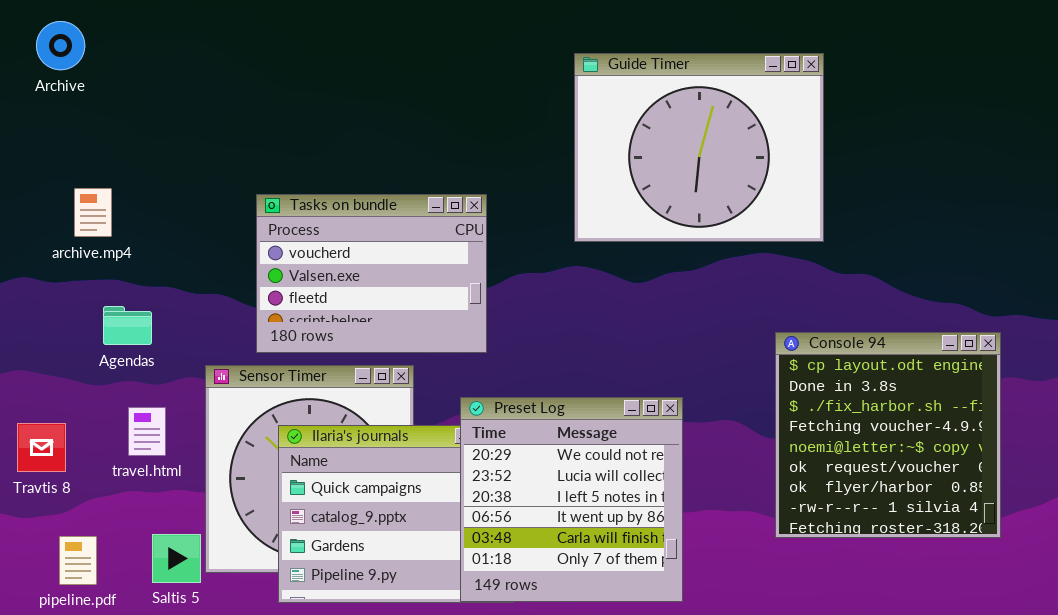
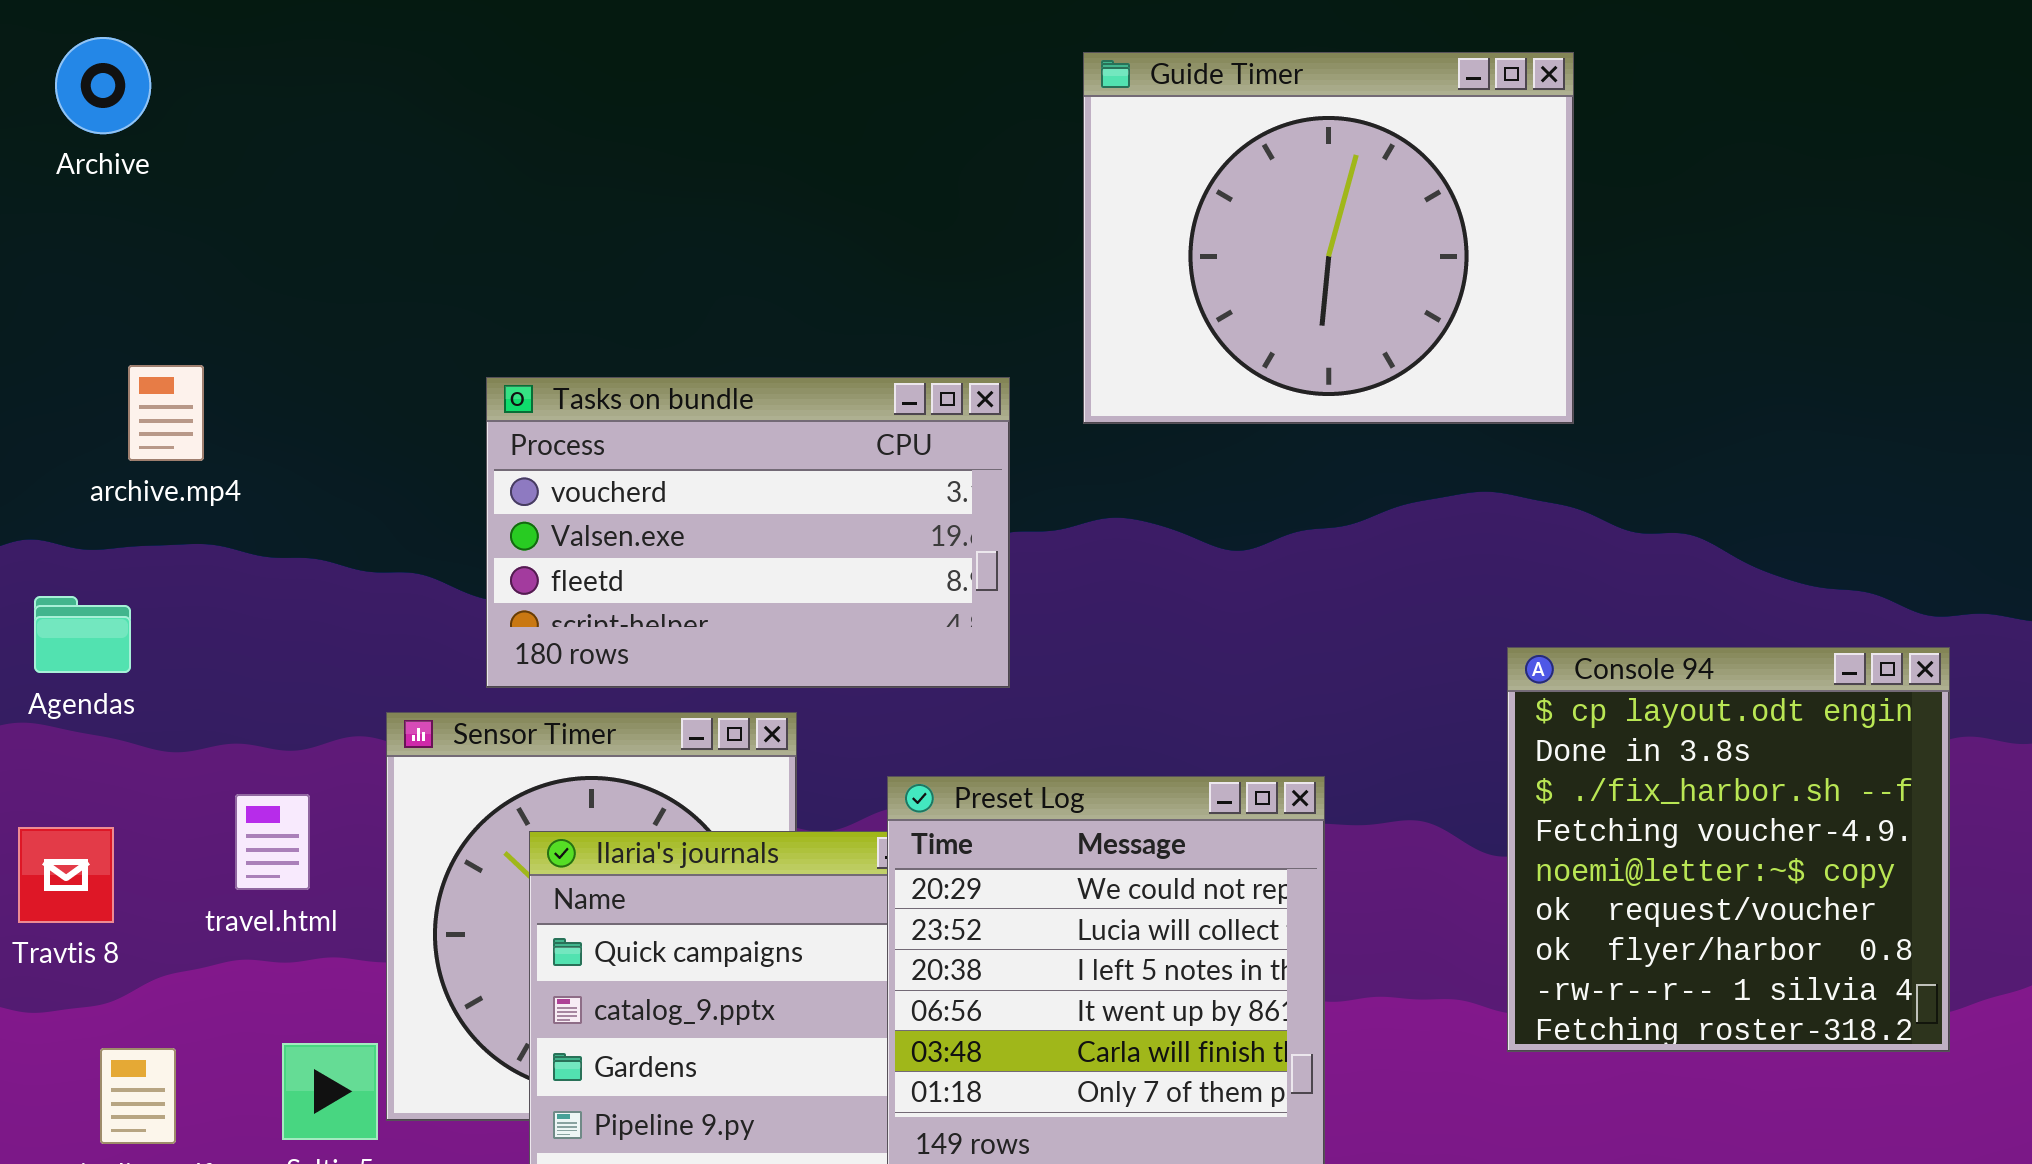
Guide Timer: [574,53,824,242] -> [1083,52,1574,424], moved
Tasks on bundle: [256,194,487,353] -> [486,377,1010,688], resized
Agendas: [103,306,152,345] -> [34,596,131,673], moved

